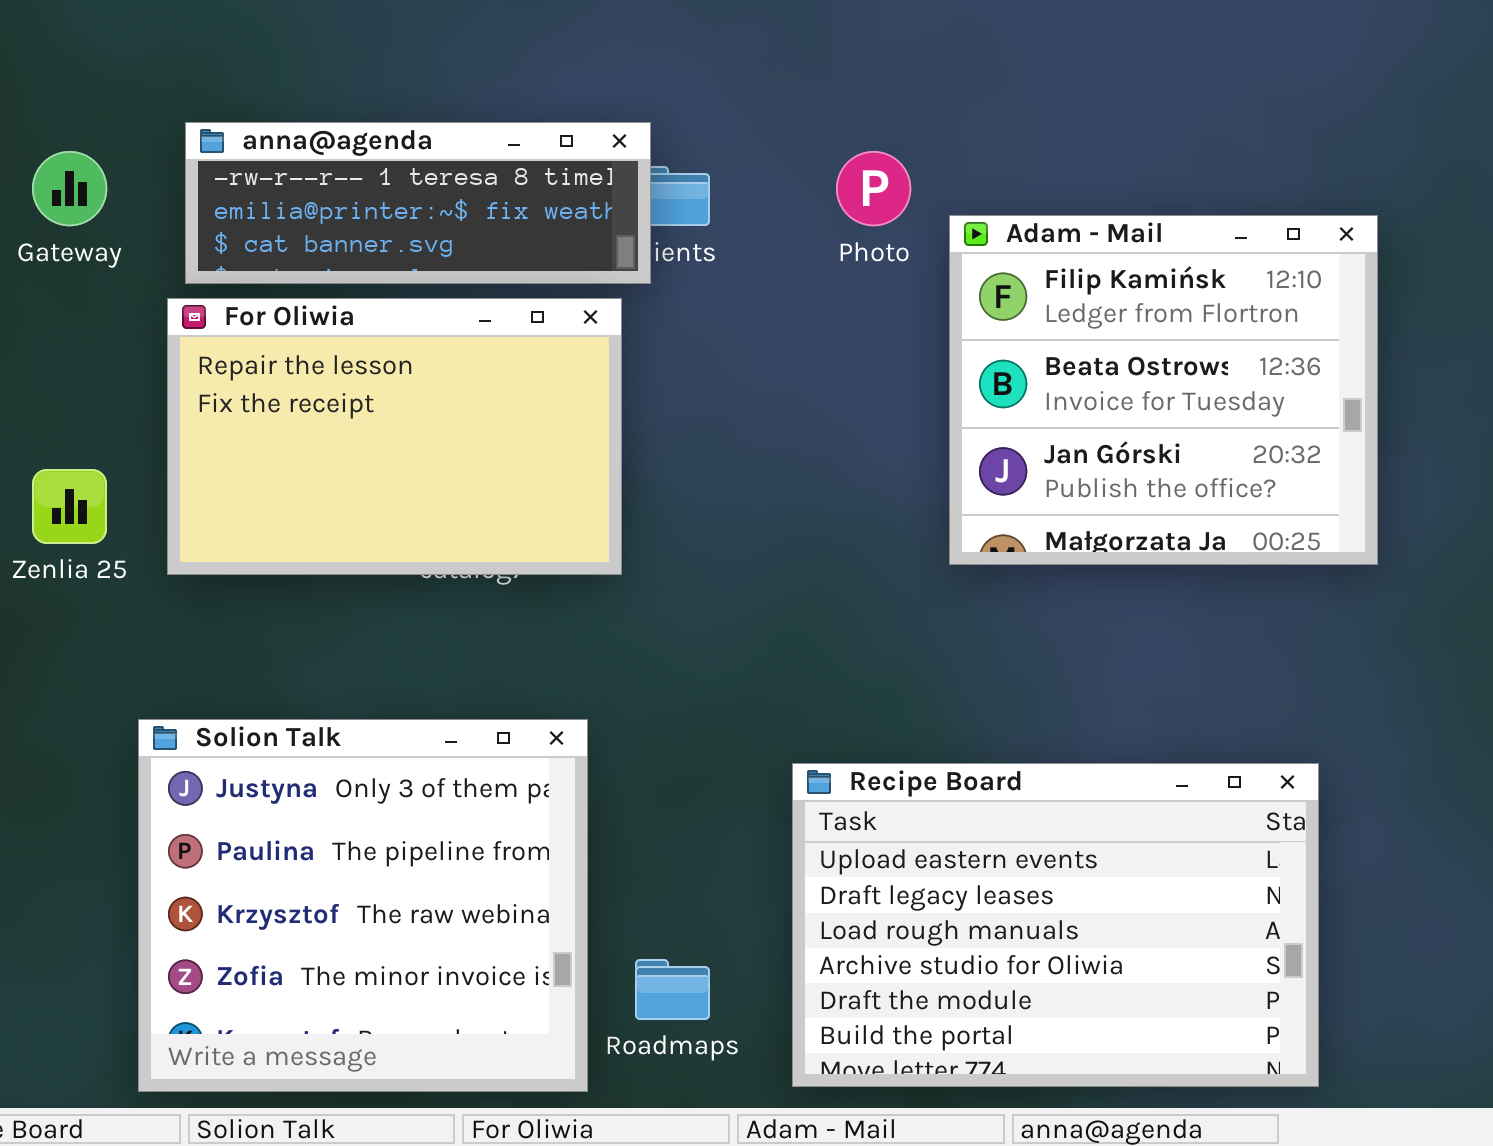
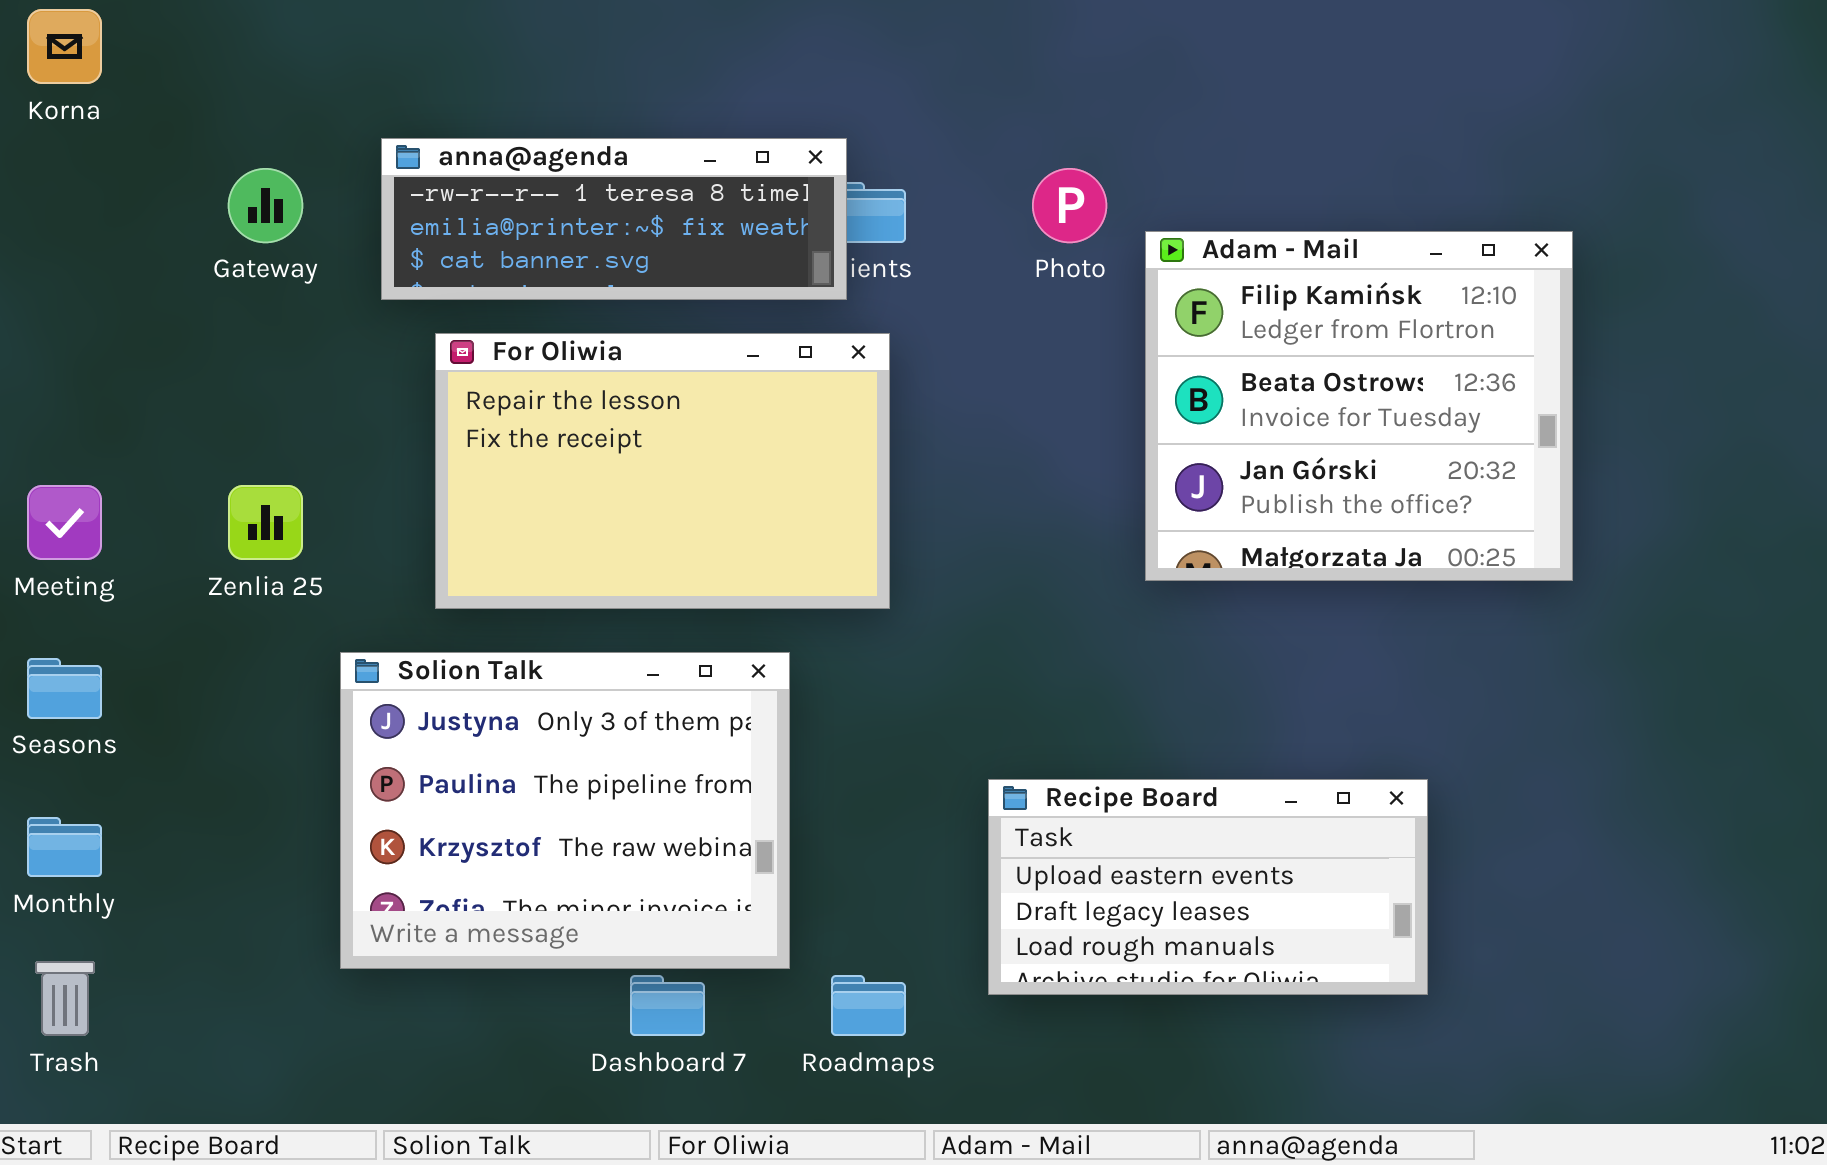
For Oliwia: [167,298,622,575] -> [435,333,890,609], moved
Solion Talk: [138,719,588,1092] -> [340,652,790,969], moved, resized
Recipe Board: [792,763,1319,1087] -> [988,779,1428,995], resized

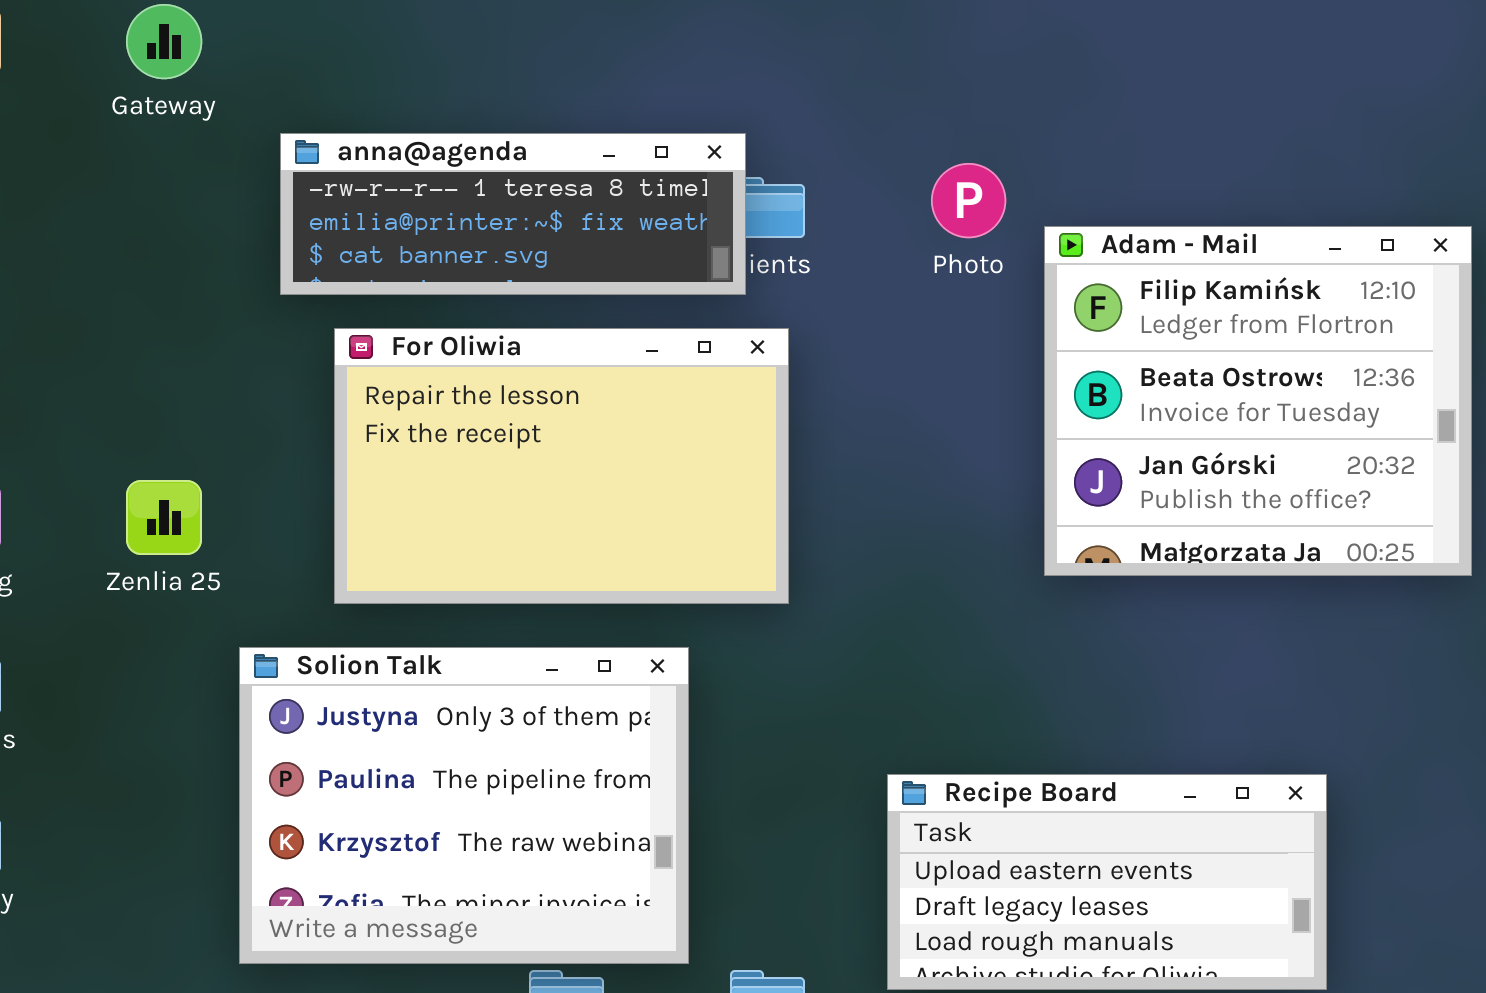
Gateway: [228,168,303,243] -> [126,4,202,79], moved

